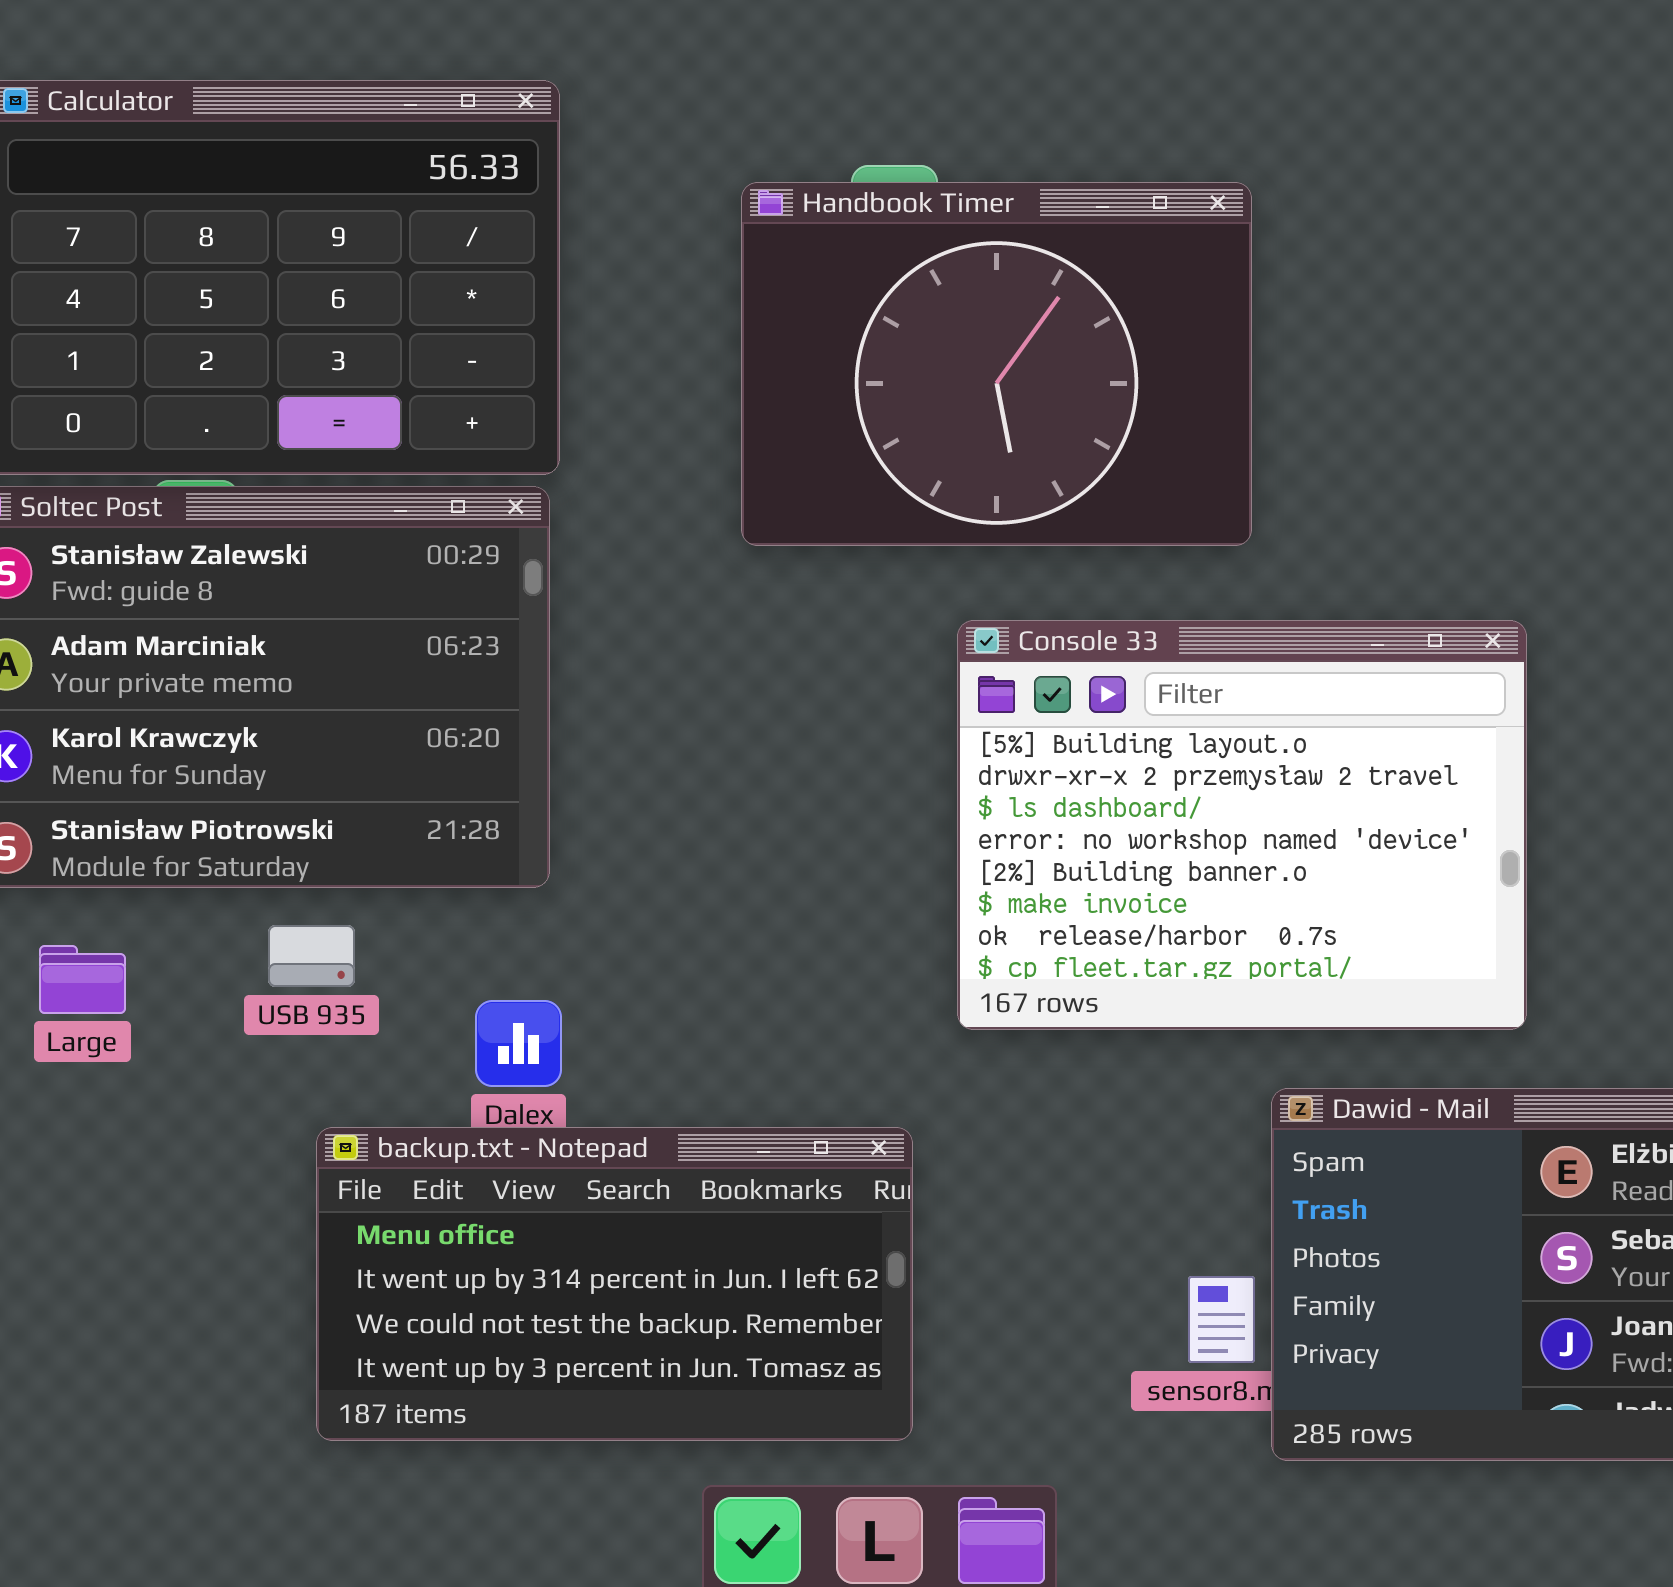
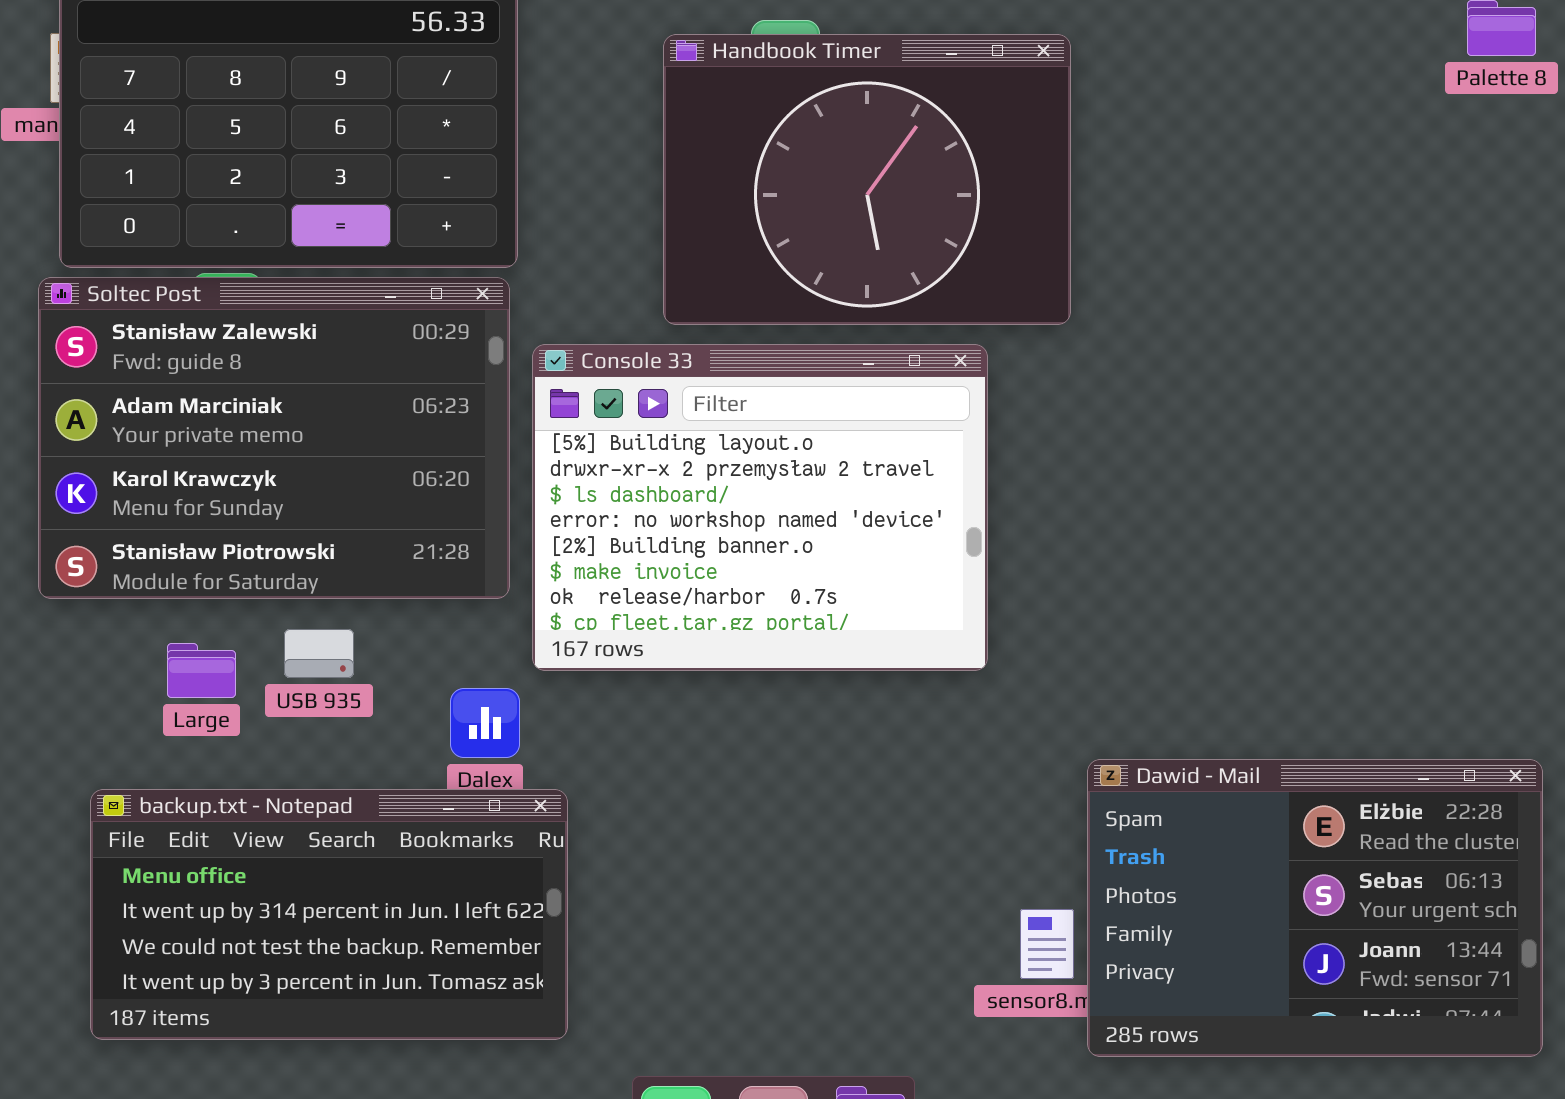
Console 33: [957,620,1527,1030] -> [532,344,988,671], moved
Large: [39,945,126,1014] -> [167,643,236,698], moved
backup.txt - Notepad: [316,1127,913,1441] -> [90,789,568,1040], moved

